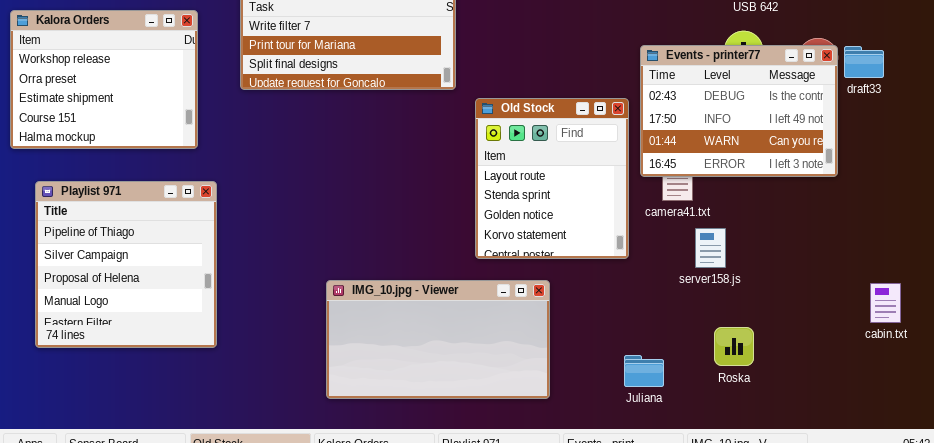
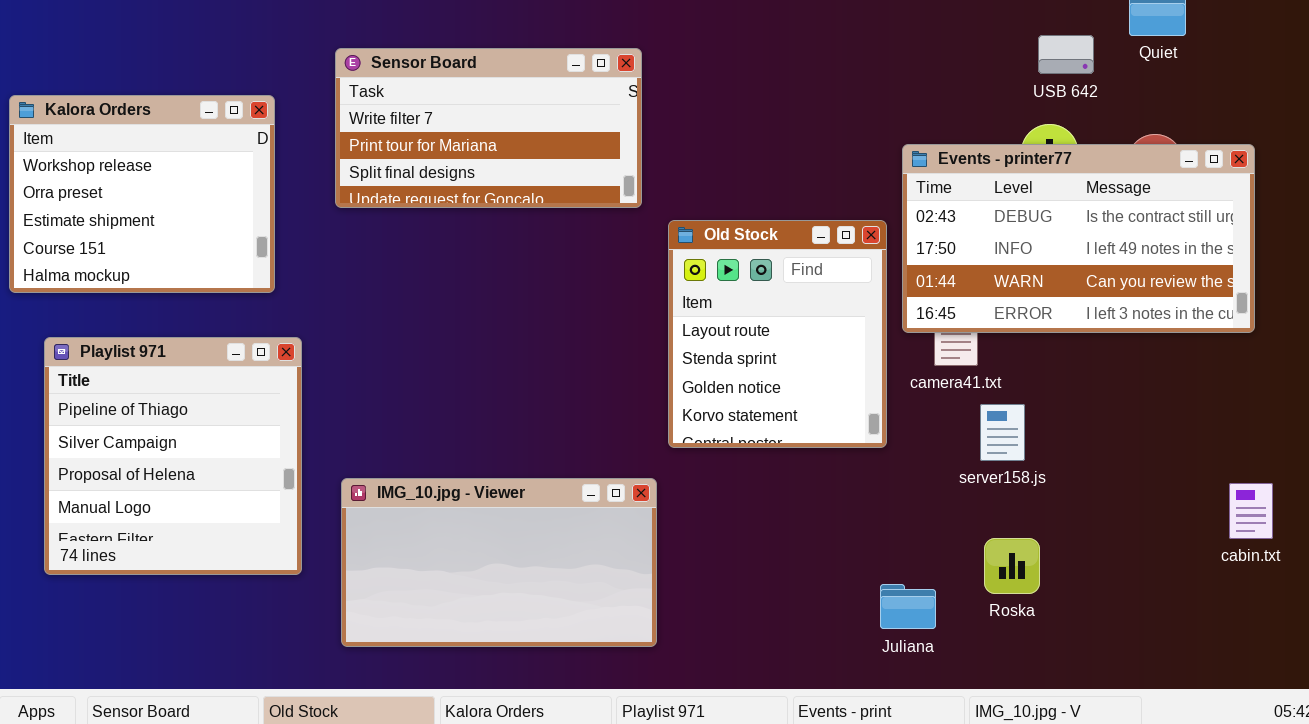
Events - printer77: [640,45,838,177] -> [902,144,1255,333], resized
IMG_10.jpg - Viewer: [326,280,550,399] -> [341,478,657,647], moved
Roska: [714,327,754,366] -> [984,538,1040,594], moved

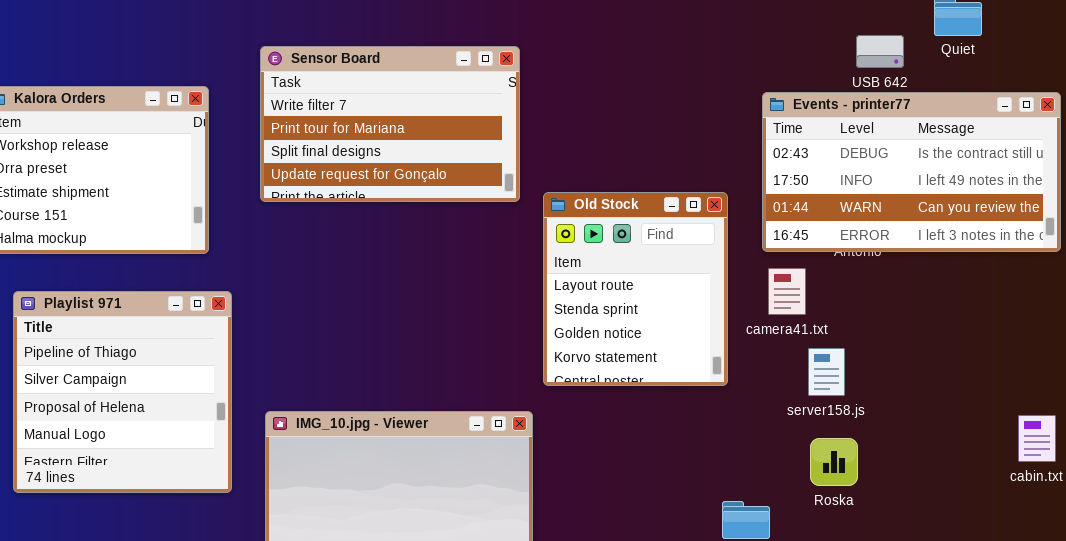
Sensor Board: [335,48,642,208] -> [260,46,520,202], resized
Events - printer77: [902,144,1255,333] -> [762,92,1061,252], moved
Roska: [984,538,1040,594] -> [810,438,858,486], moved

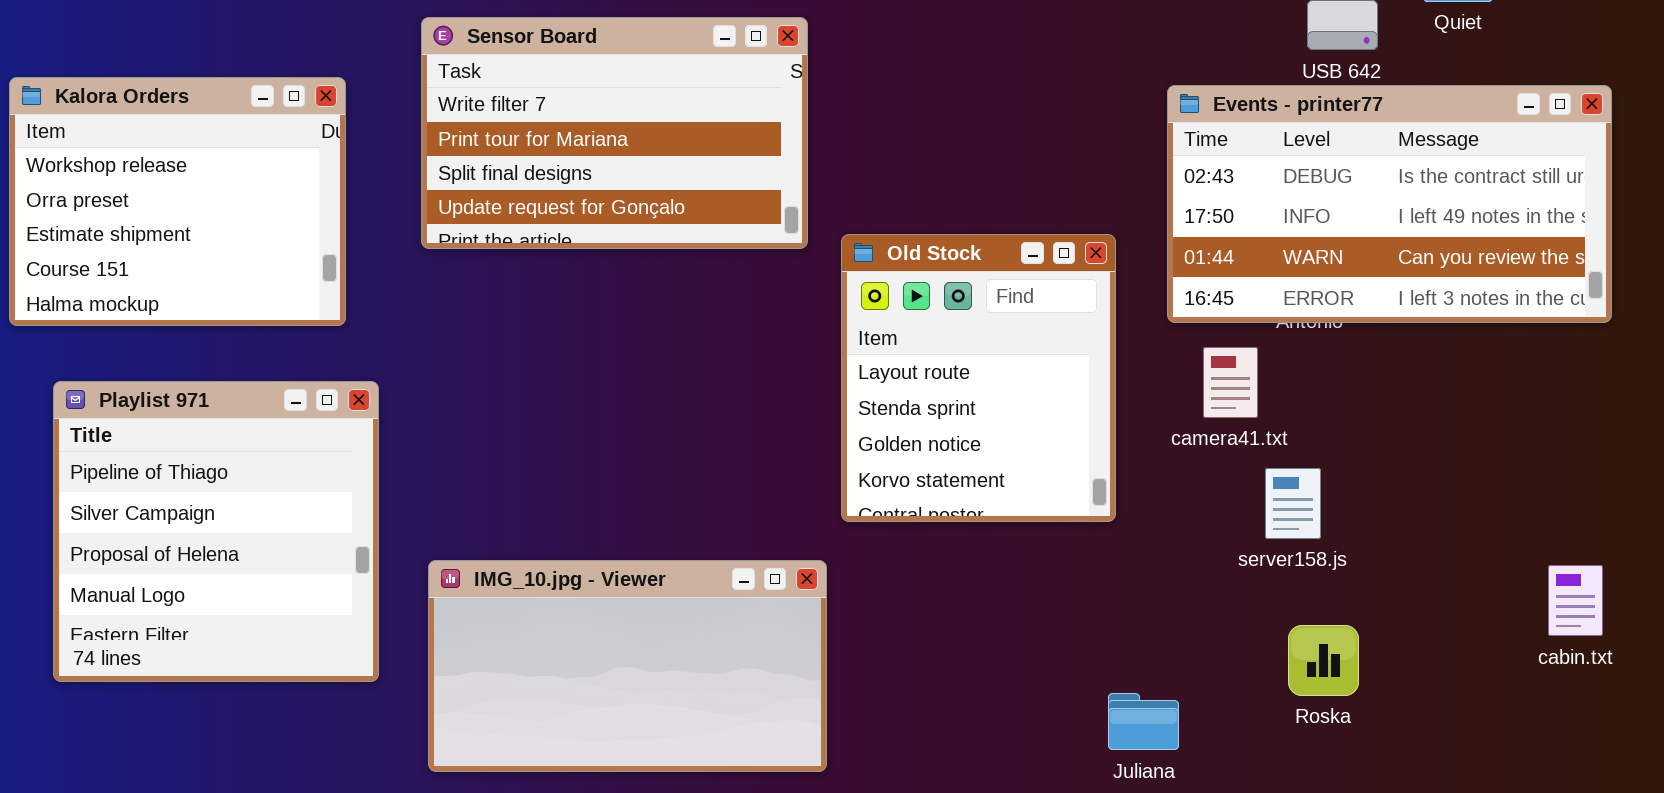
camera41.txt: [768,268,806,315] -> [1203,347,1258,418], moved
server158.js: [808,348,845,396] -> [1265,468,1321,539], moved
Roska: [810,438,858,486] -> [1288,625,1359,696], moved

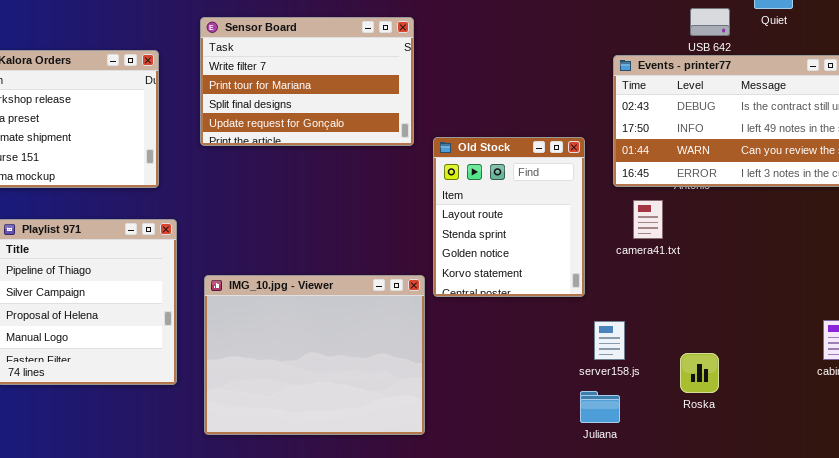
server158.js: [1265,468,1321,539] -> [594,321,625,360], moved
IMG_10.jpg - Viewer: [428,560,827,772] -> [204,275,425,435], resized

